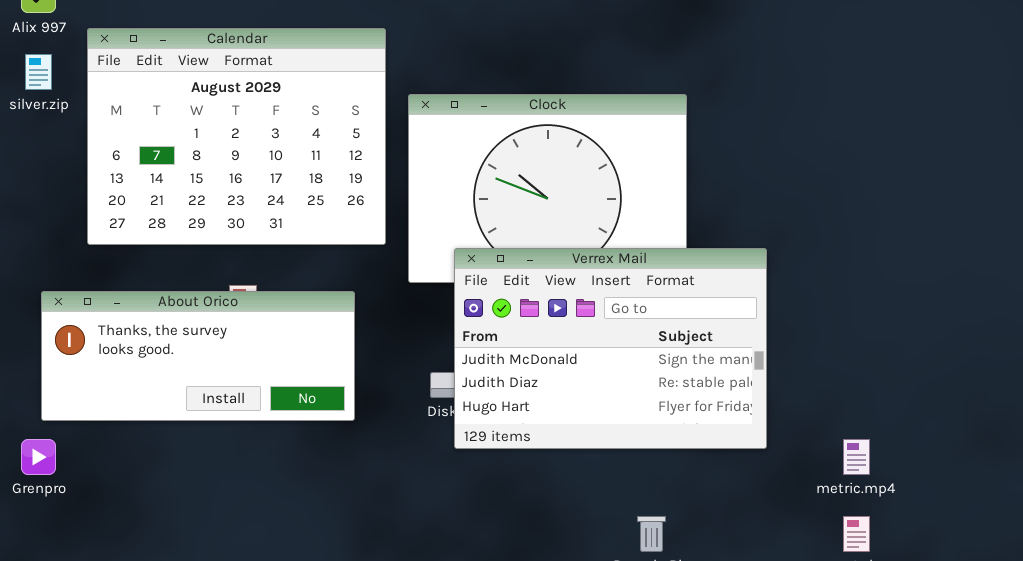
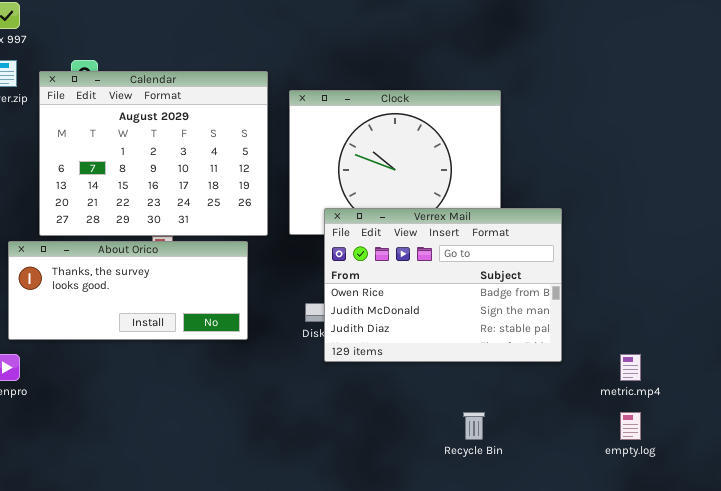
Calendar: [87,28,386,245] -> [39,71,268,236], moved
Verrex Mail: [454,248,767,449] -> [324,208,562,362], scrolled up 1 row

